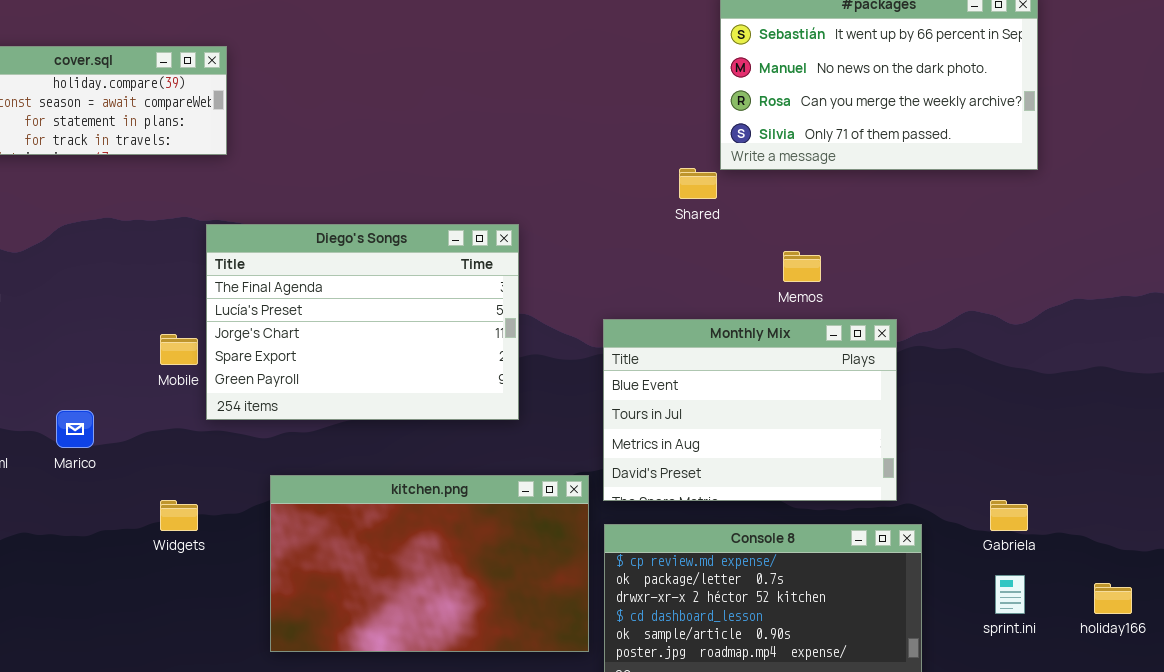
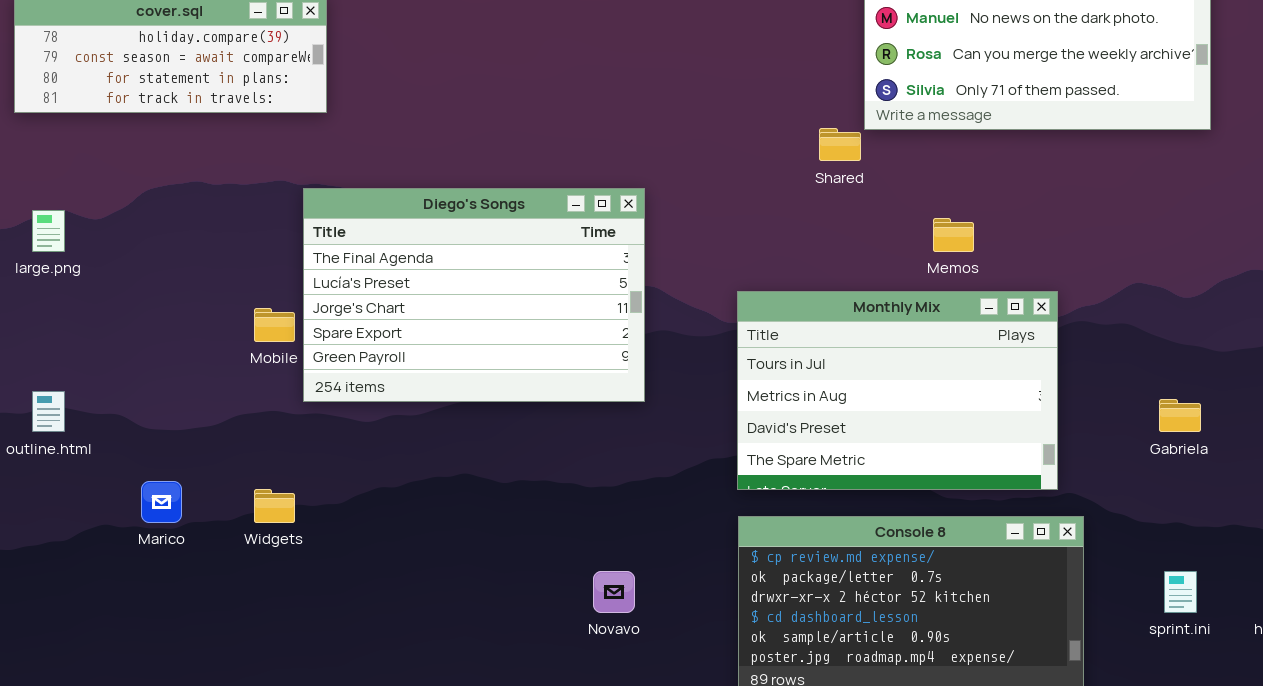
Monthly Mix: [603,319,897,501] -> [737,291,1058,490], scrolled down 1 row
Marico: [56,410,94,448] -> [141,481,182,523], moved
kitchen.png: [270,475,589,652] -> none, closed
Gabriela: [990,500,1028,531] -> [1159,399,1201,432], moved

